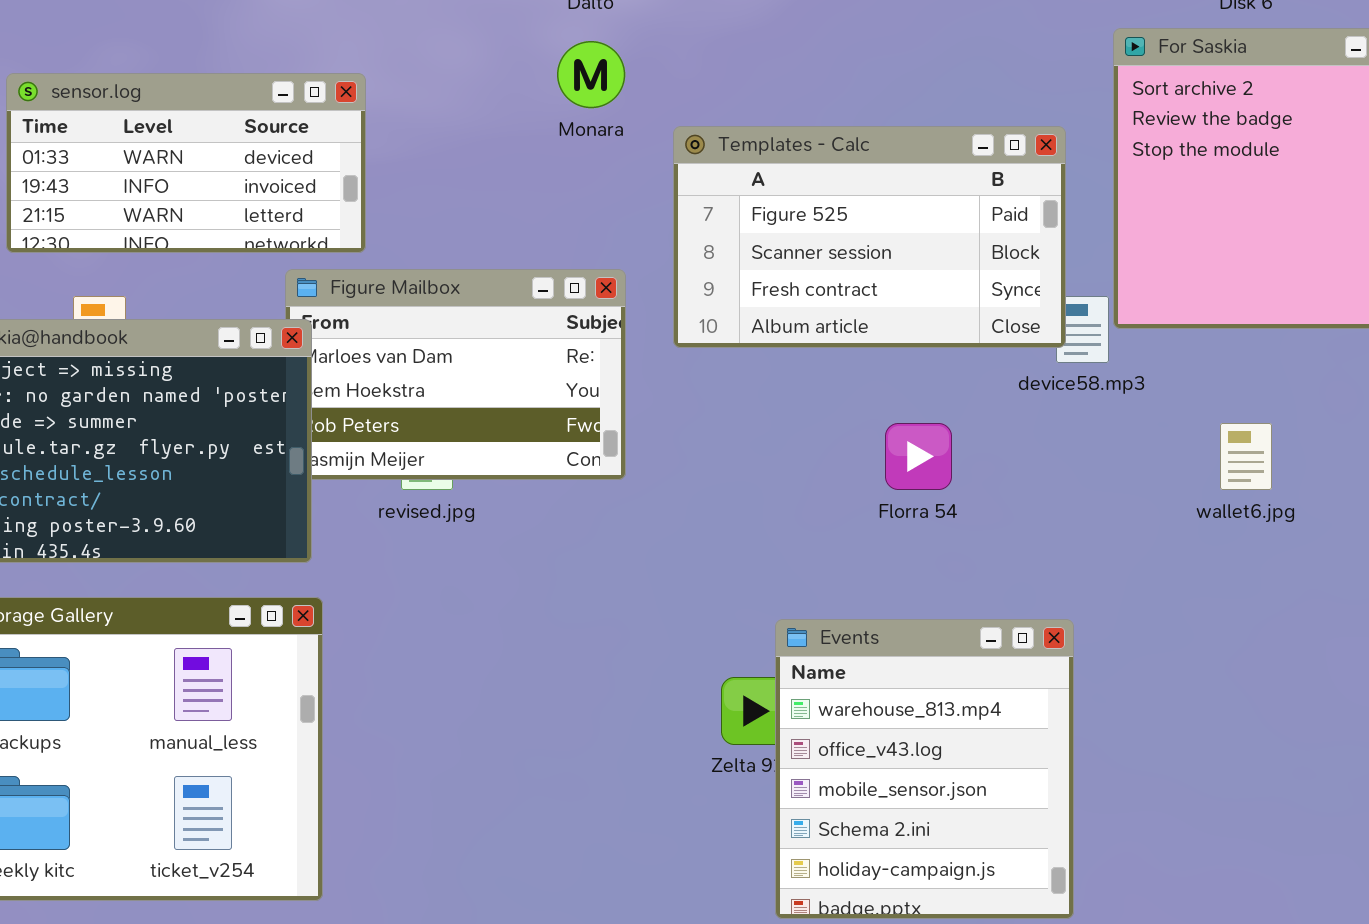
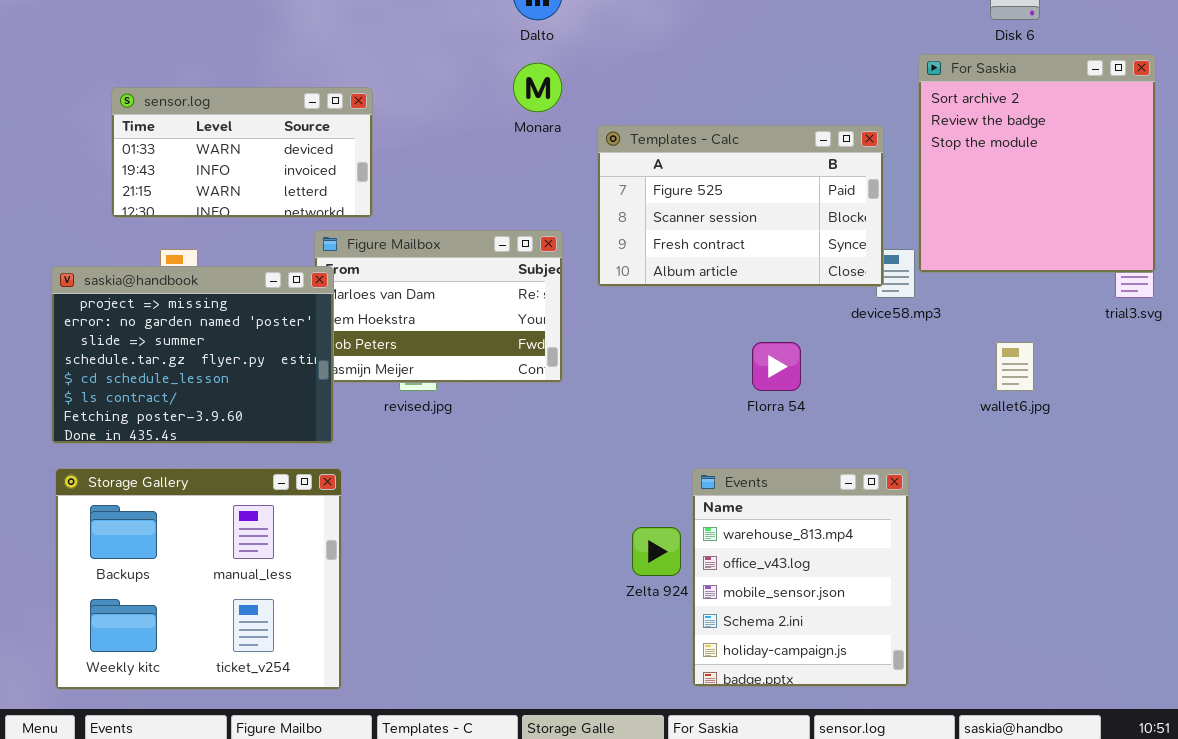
Events: [775,619,1074,919] -> [692,468,909,687], moved

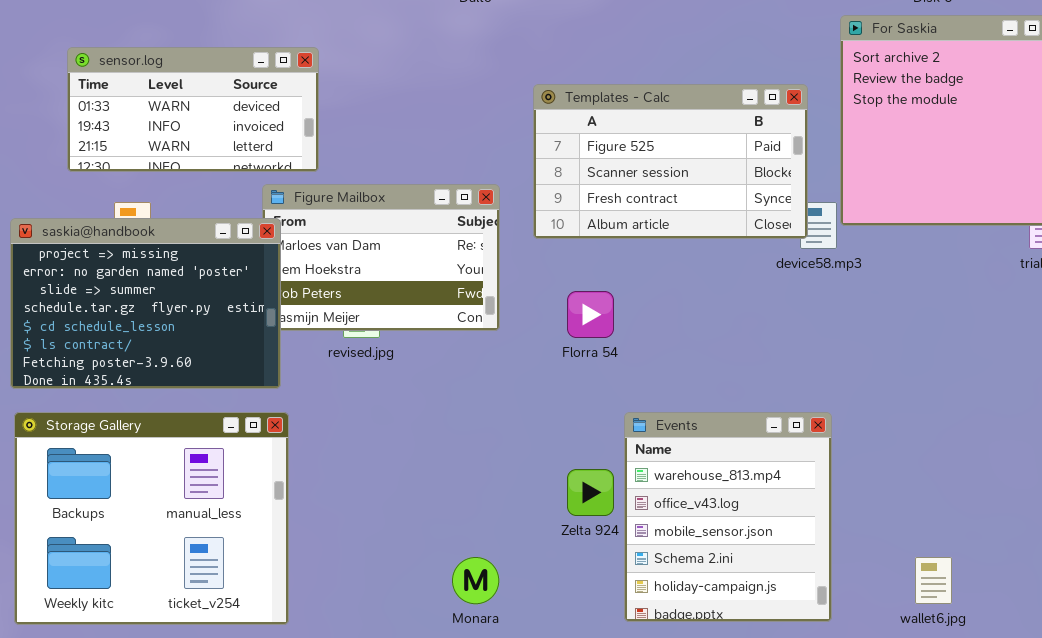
Monara: [513,63,562,112] -> [452,557,499,604], moved
Florra 54: [752,342,801,391] -> [567,291,614,338], moved
wallet6.jpg: [996,342,1034,391] -> [915,557,952,604], moved

